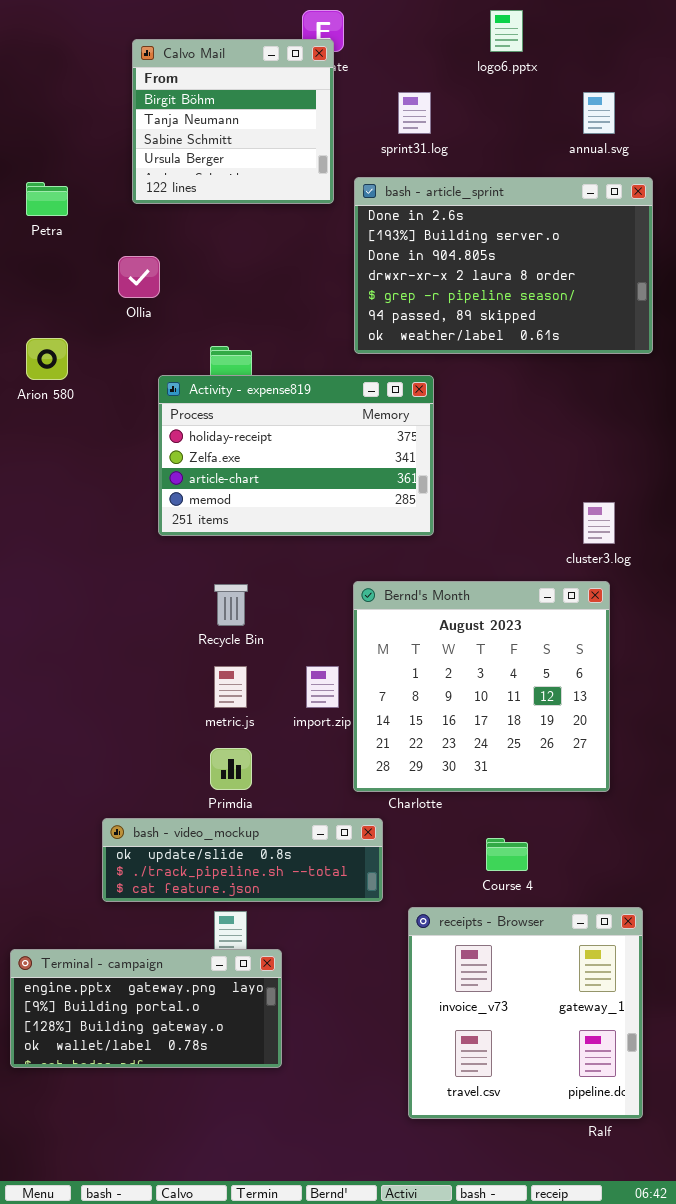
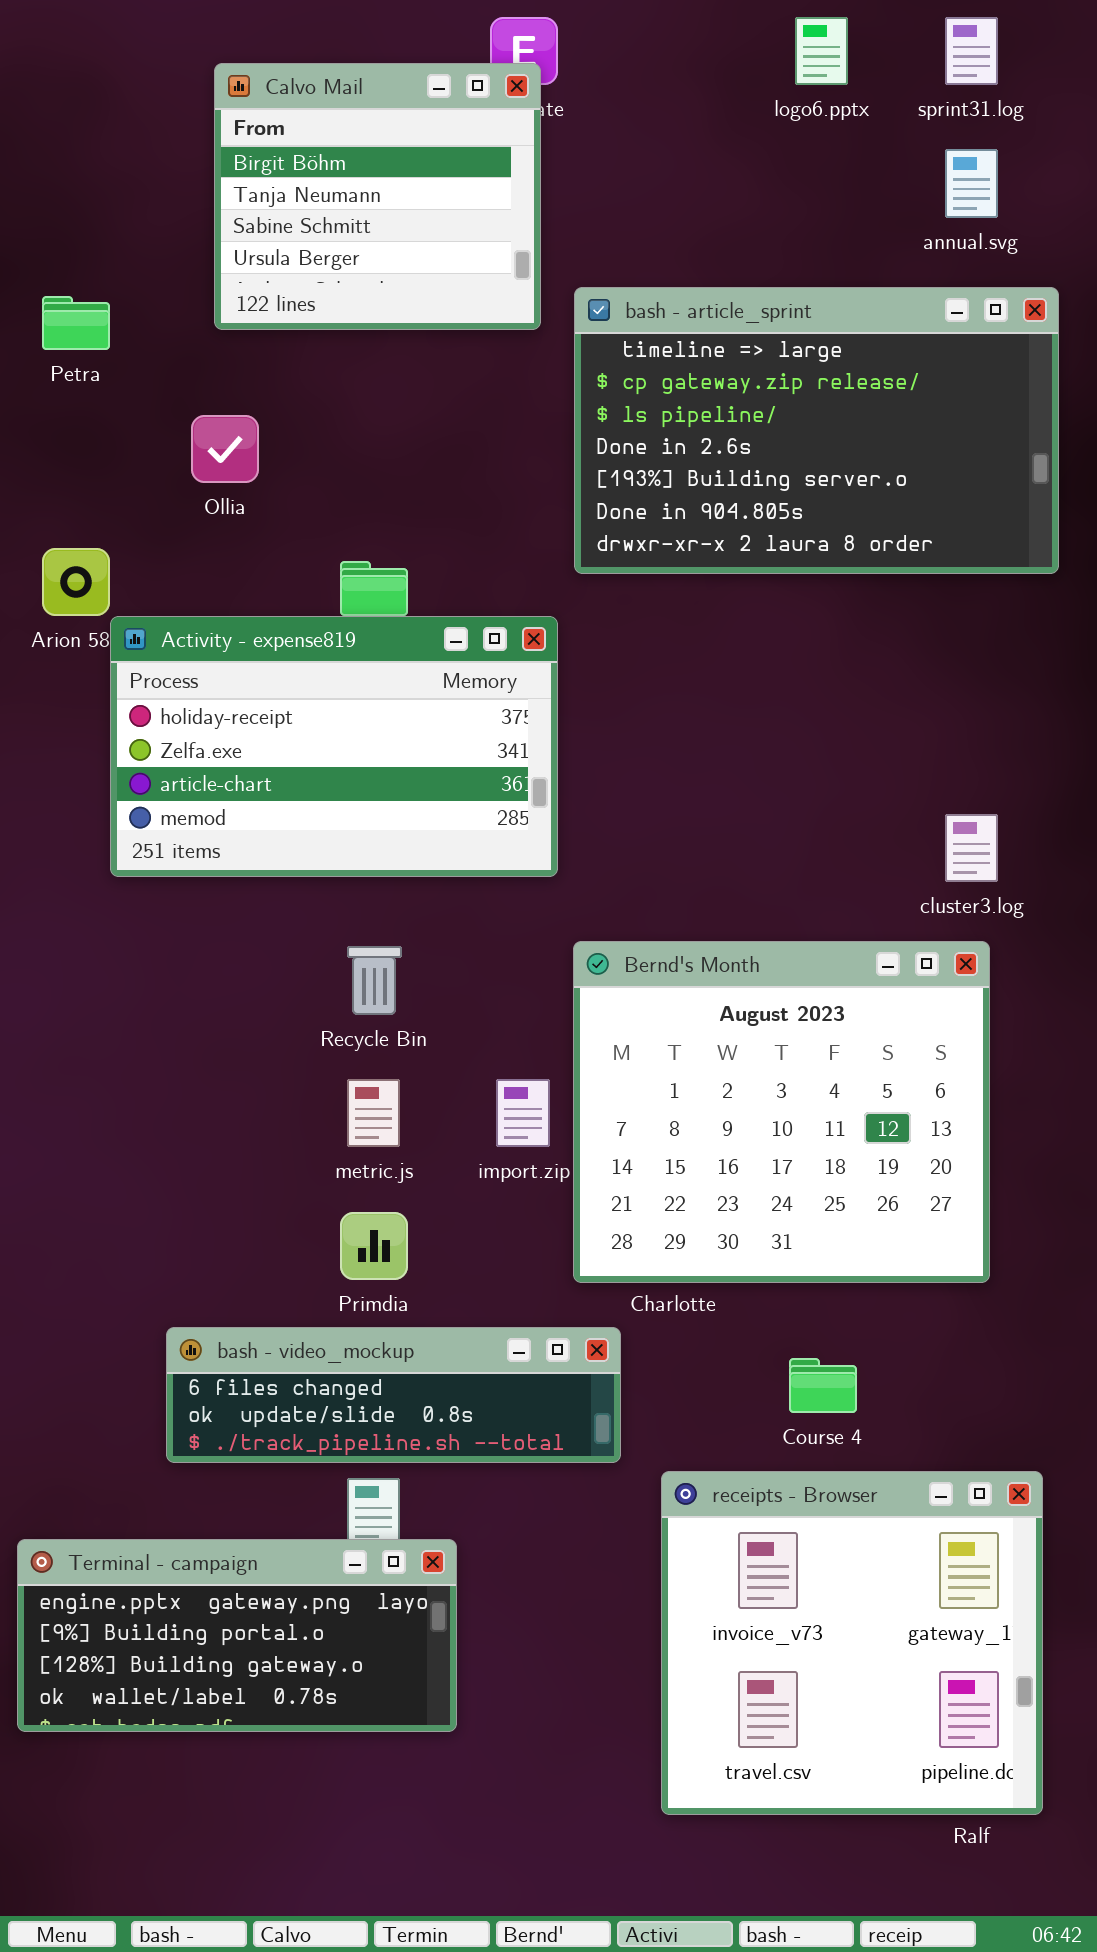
sprint31.log: [398,92,431,134] -> [945,17,998,85], moved
bash - article_sprint: [354,177,653,354] -> [574,287,1059,574], scrolled up 3 rows
Activity - expense819: [158,375,434,536] -> [110,616,558,877], moved
bash - video_mockup: [102,818,383,902] -> [166,1327,621,1463], scrolled up 1 row

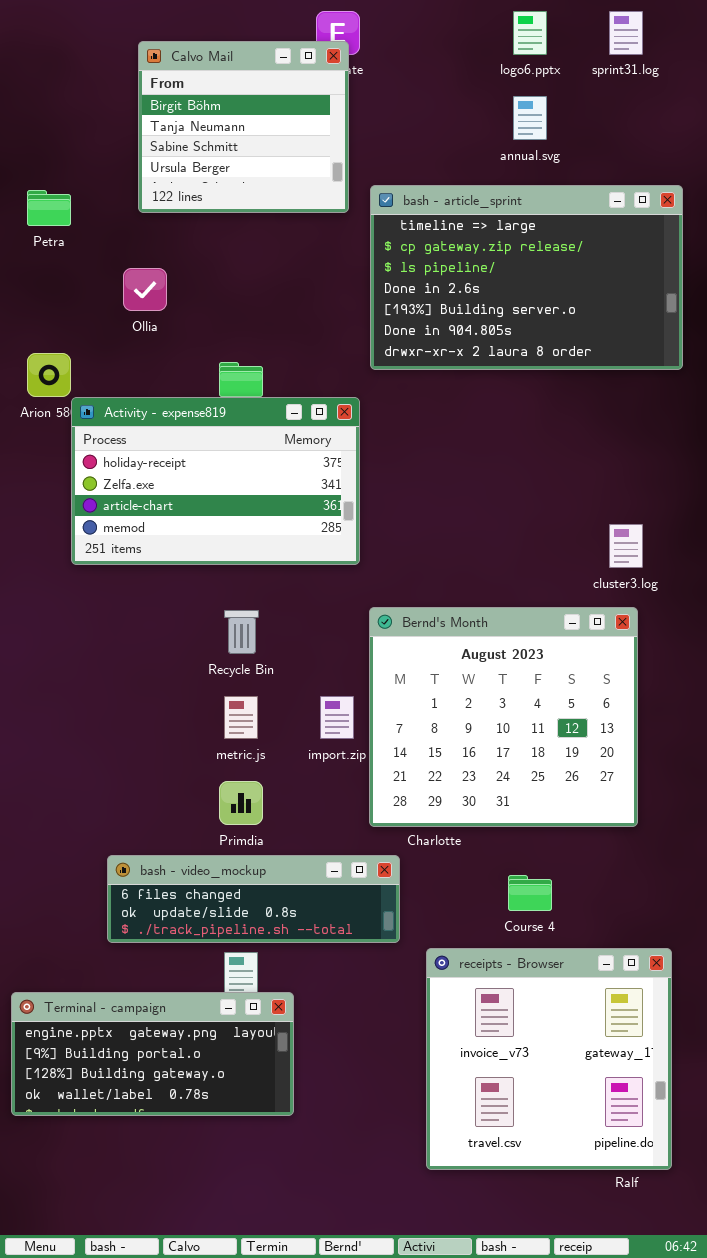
annual.svg: [945,149,998,218] -> [513,96,547,140], moved

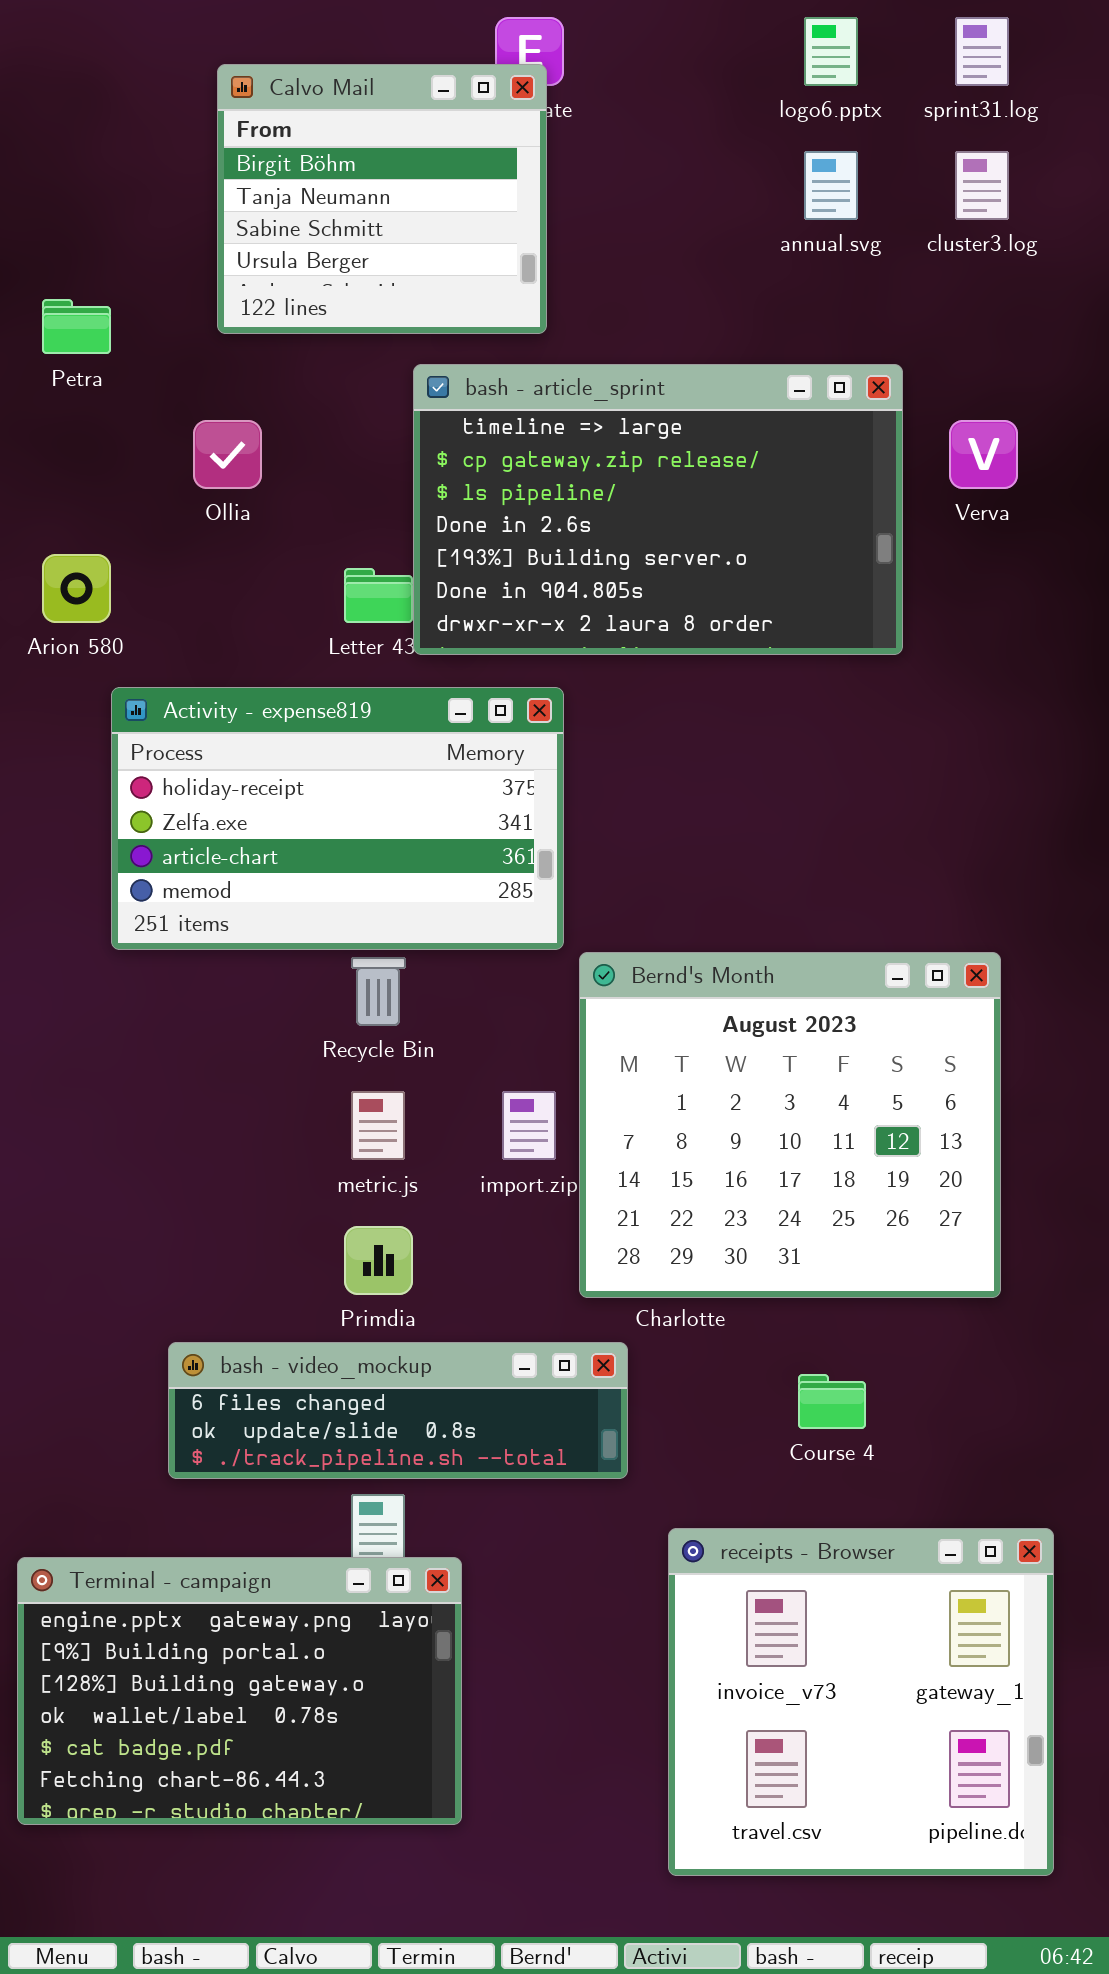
bash - article_sprint: [370,185,683,370] -> [413,364,903,655], moved
Activity - expense819: [71,397,360,565] -> [111,687,564,950], moved
cluster3.log: [609,524,643,568] -> [955,151,1009,220], moved
receipts - Browser: [426,948,672,1170] -> [668,1528,1054,1876], moved
Terminal - campaign: [11,992,294,1116] -> [17,1557,462,1825], resized

